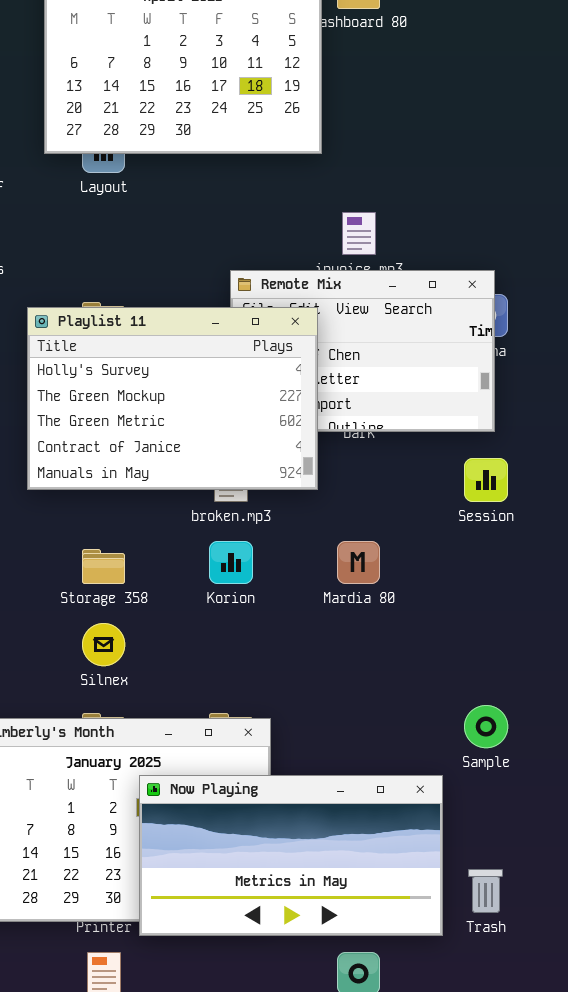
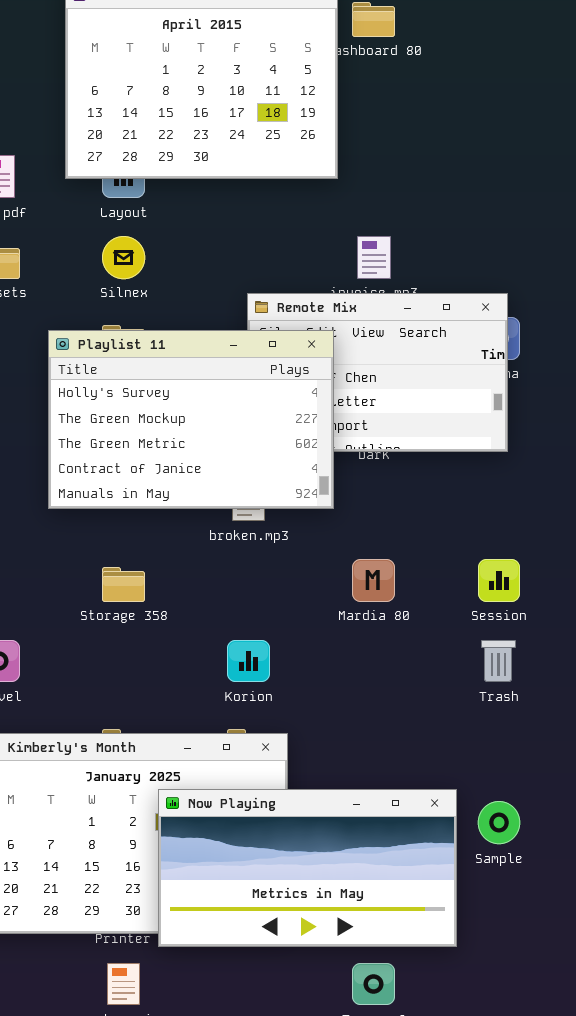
Session: [464,458,508,502] -> [478,559,520,602], moved
Korion: [209,541,253,584] -> [227,640,270,682], moved
Silnex: [82,623,125,666] -> [102,236,145,279], moved
Sample: [464,705,508,748] -> [478,801,520,844], moved
Trash: [468,869,503,913] -> [481,640,516,682], moved

